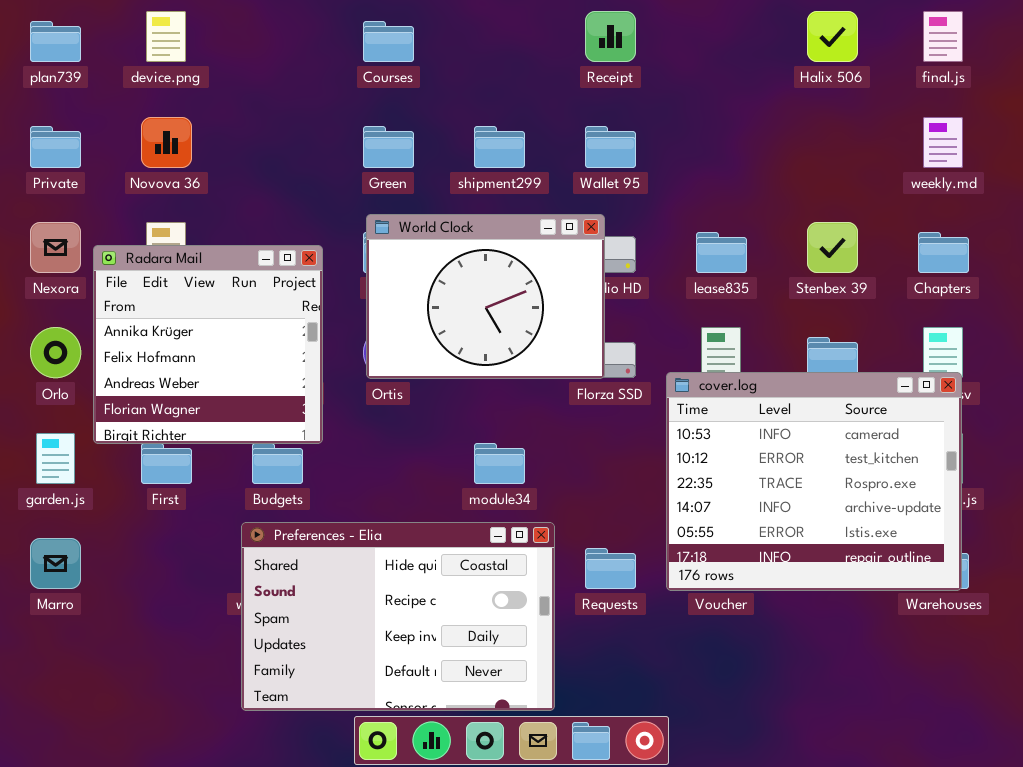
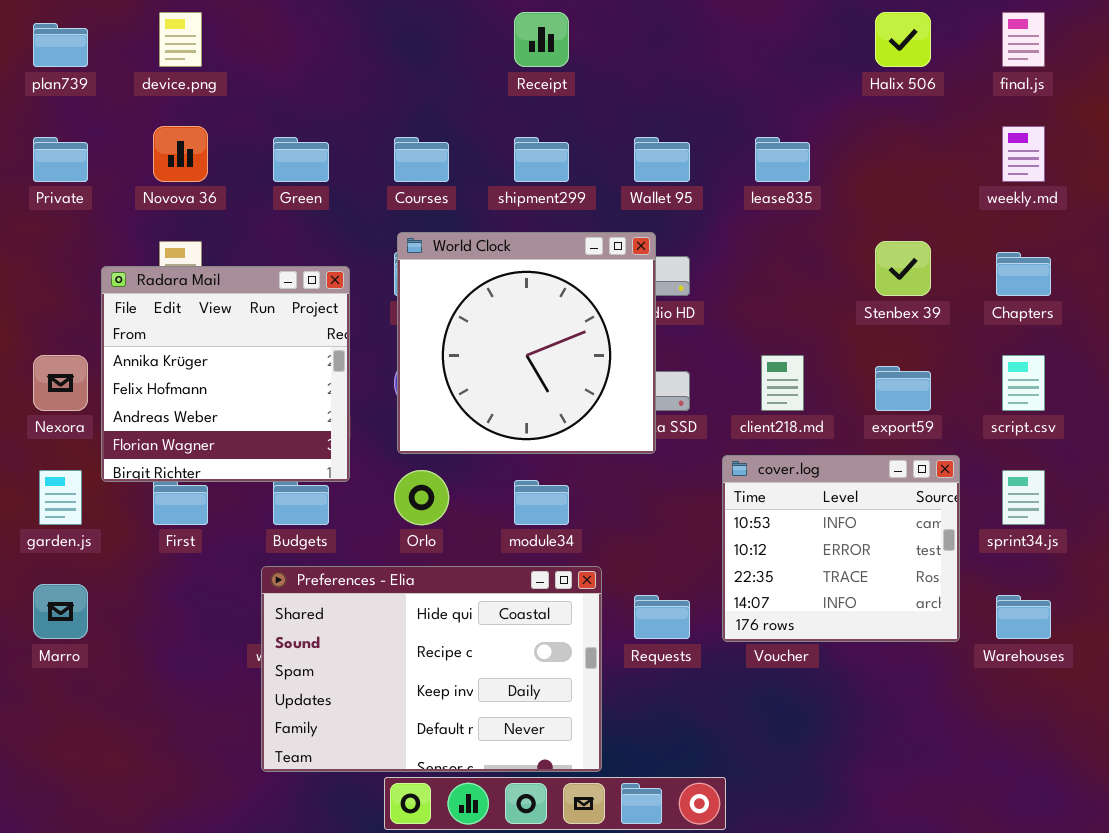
Receipt: [585,11,636,62] -> [514,12,569,67], moved
Courses: [363,21,414,62] -> [394,137,449,182], moved
Green: [363,126,414,168] -> [273,137,329,182], moved
World Clock: [366,214,605,379] -> [397,232,656,454], resized
Nexora: [30,222,81,273] -> [33,355,88,411], moved
lease835: [696,232,747,273] -> [755,137,810,182], moved
Orlo: [30,327,81,378] -> [394,470,449,525], moved
cover.log: [666,372,962,591] -> [722,455,960,642], resized

